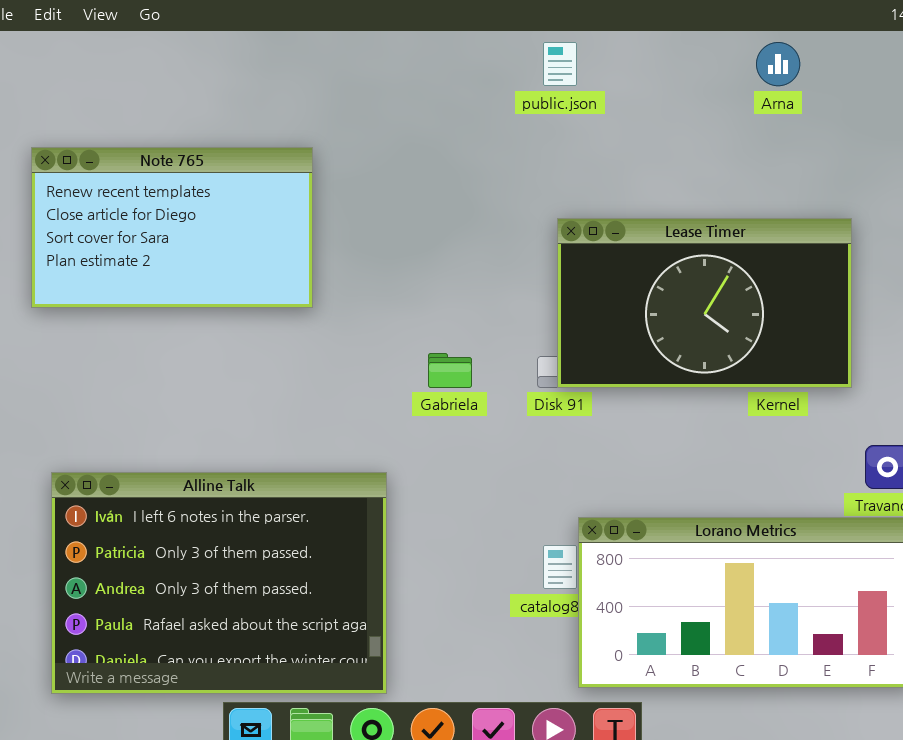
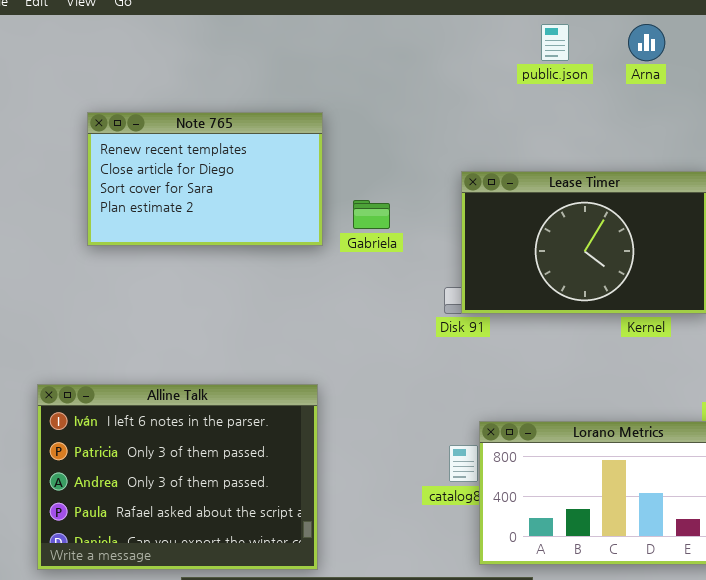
public.json: [543,42,577,86] -> [541,24,569,61], moved
Note 765: [31,147,313,308] -> [87,112,323,246], moved
Gabriela: [428,353,472,388] -> [353,200,390,229], moved

